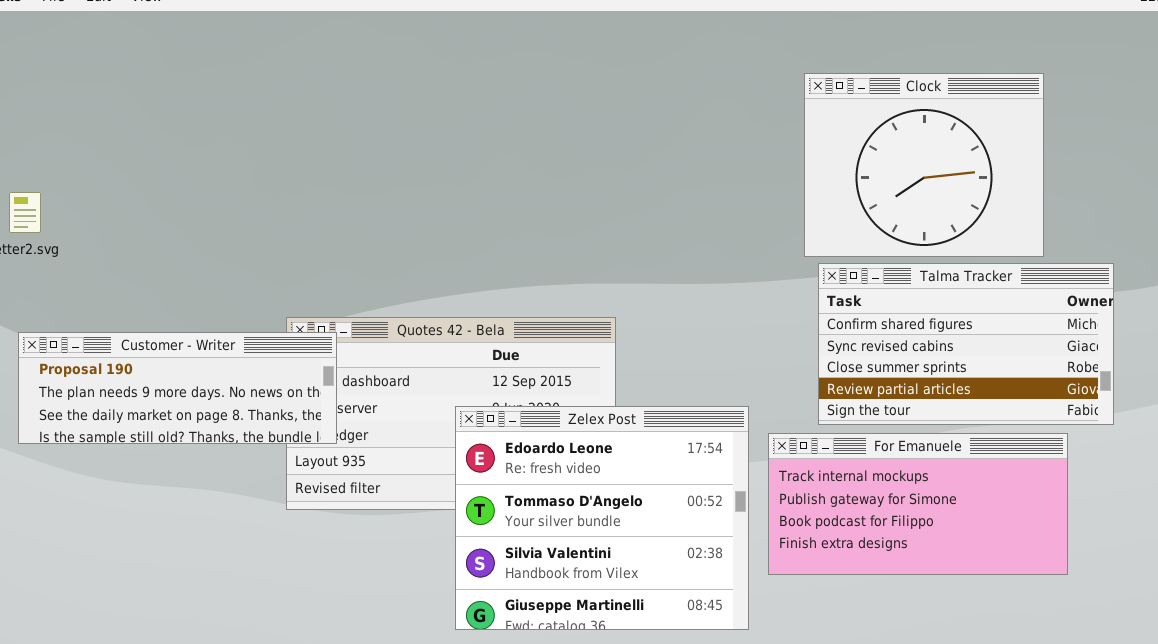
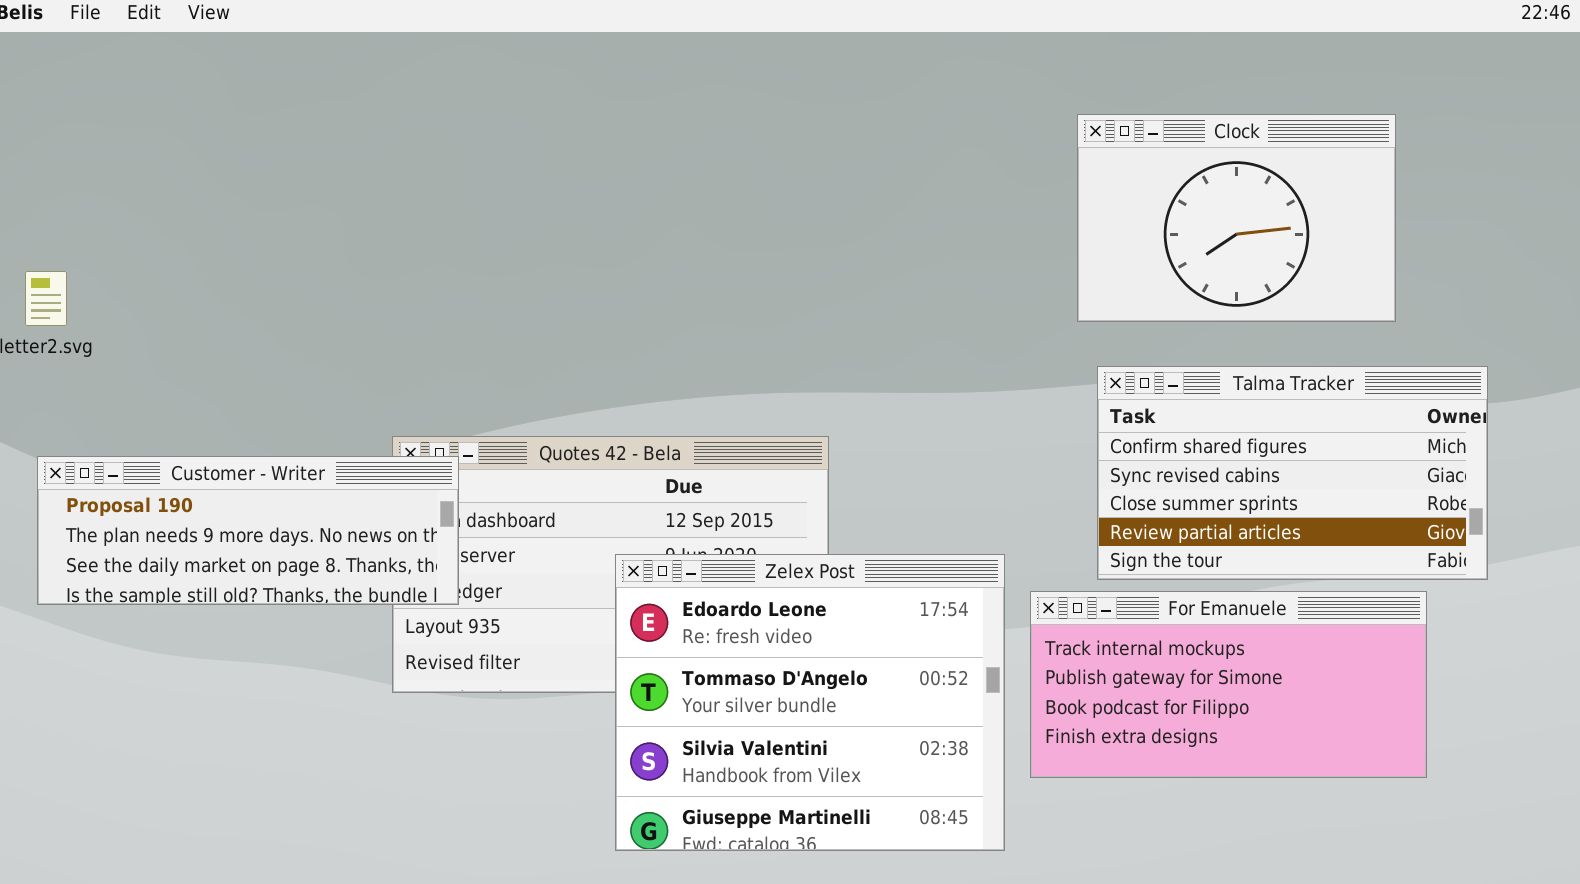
Clock: [804,73,1044,257] -> [1077,114,1396,322], resized

